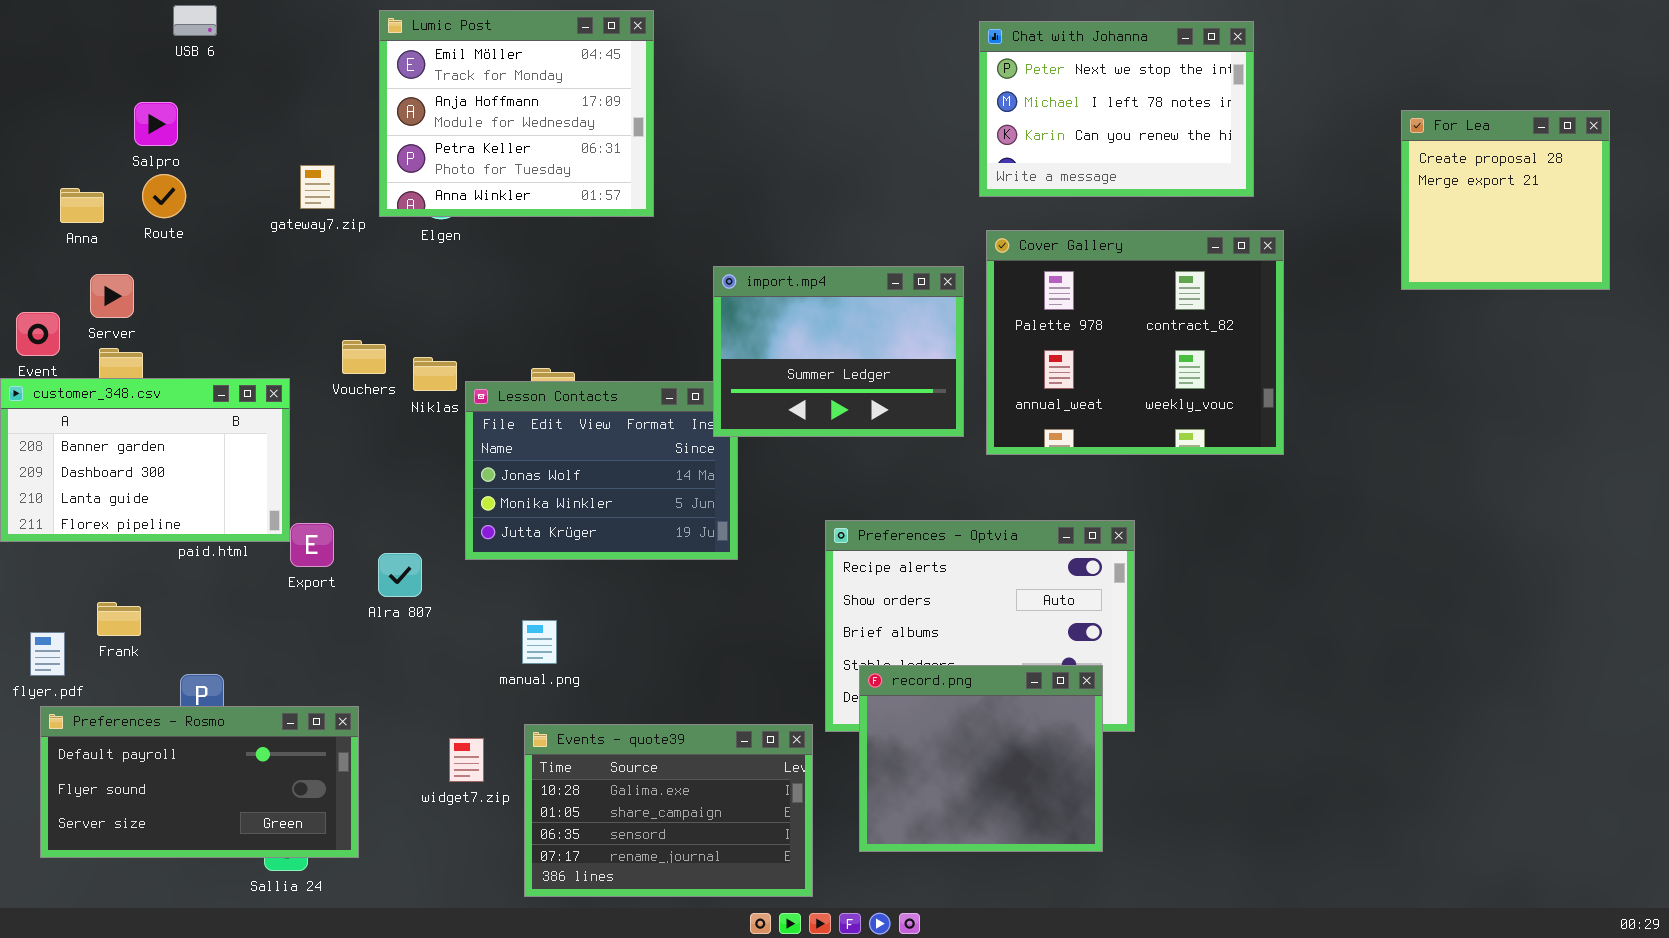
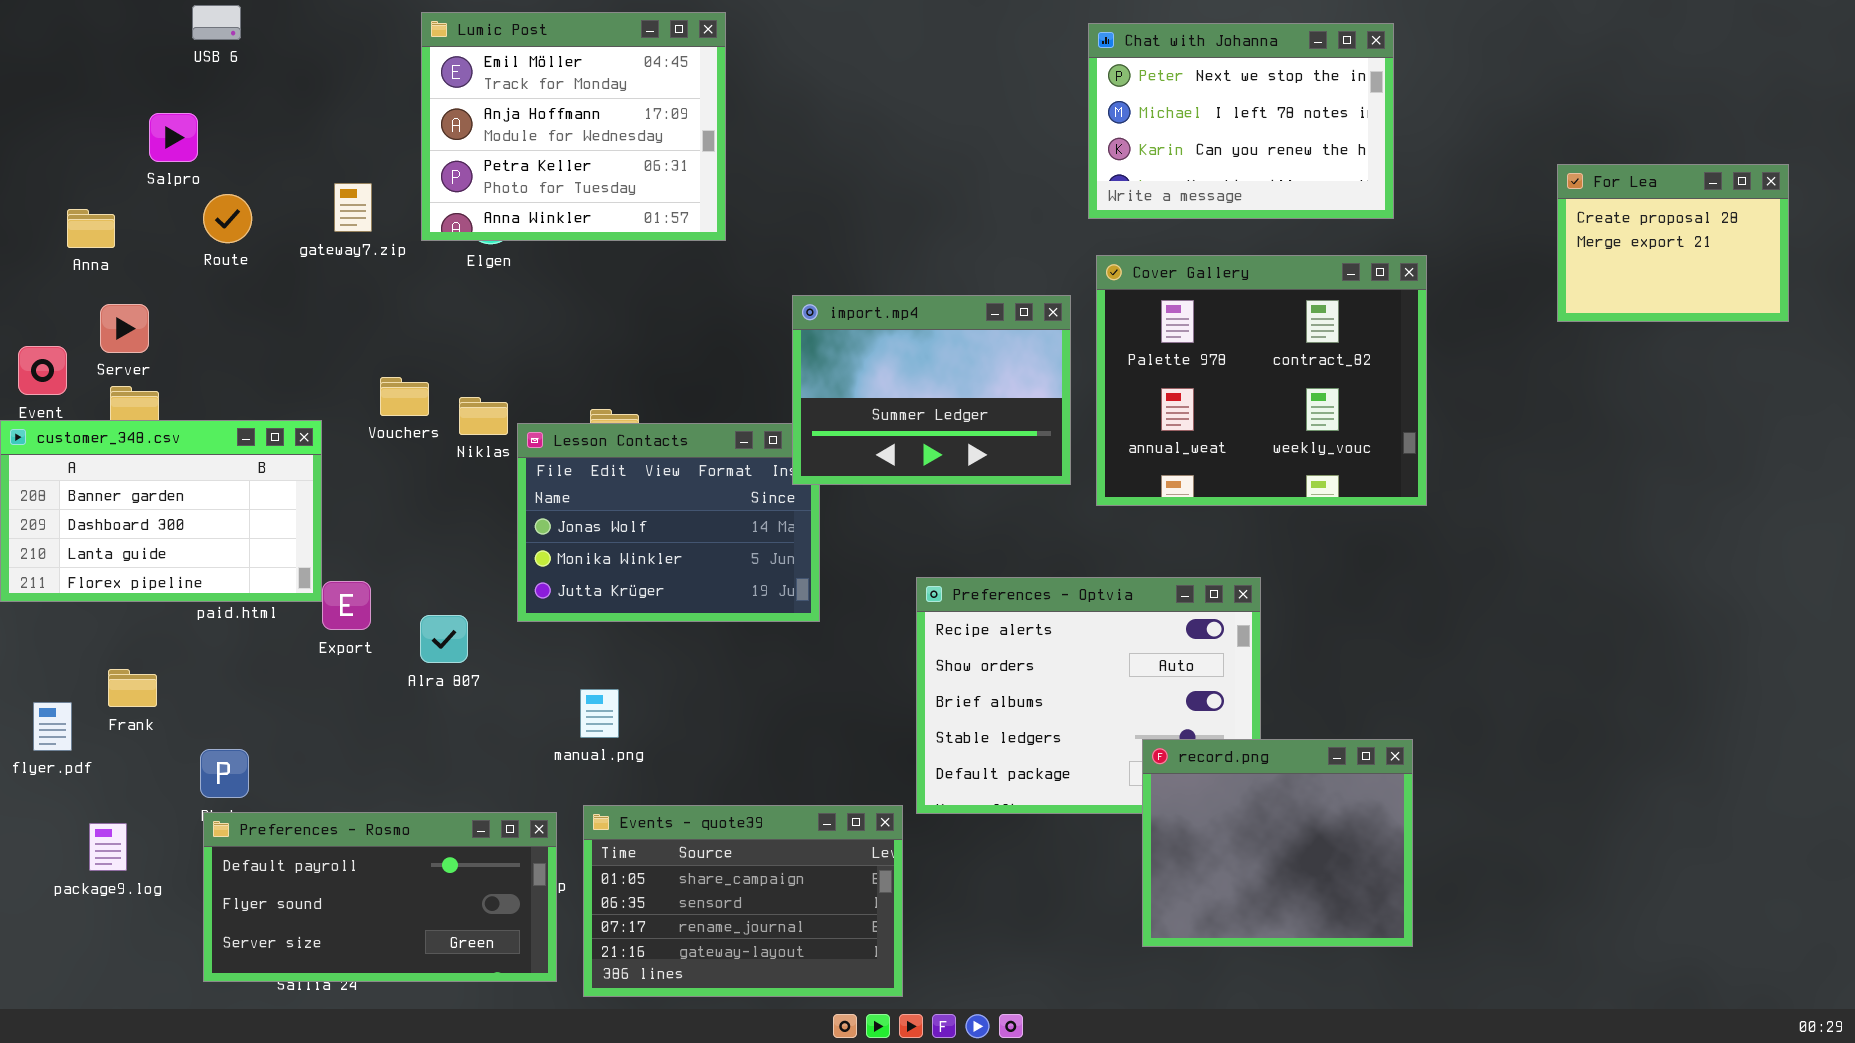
For Lea: [1401,110,1610,290] -> [1557,164,1789,322], resized
Route: [142,174,186,218] -> [203,194,252,243], moved
record.png: [859,665,1103,852] -> [1142,739,1413,947], moved
Preferences - Rosmo: [40,706,359,858] -> [203,812,557,982], moved
Events - quote39: [524,724,813,897] -> [583,805,903,997], scrolled down 1 row

